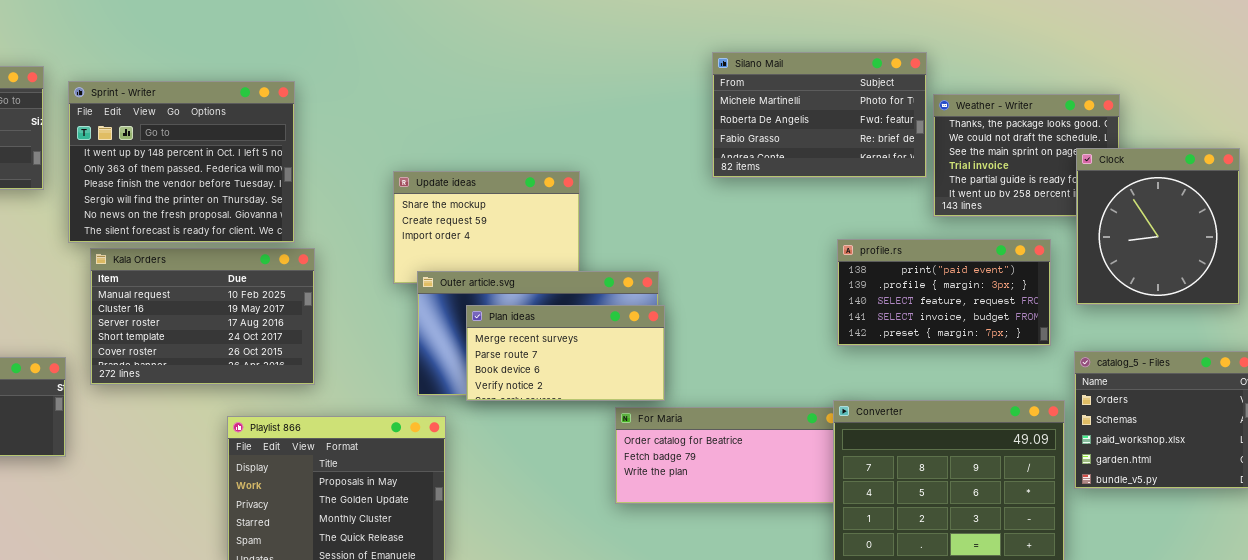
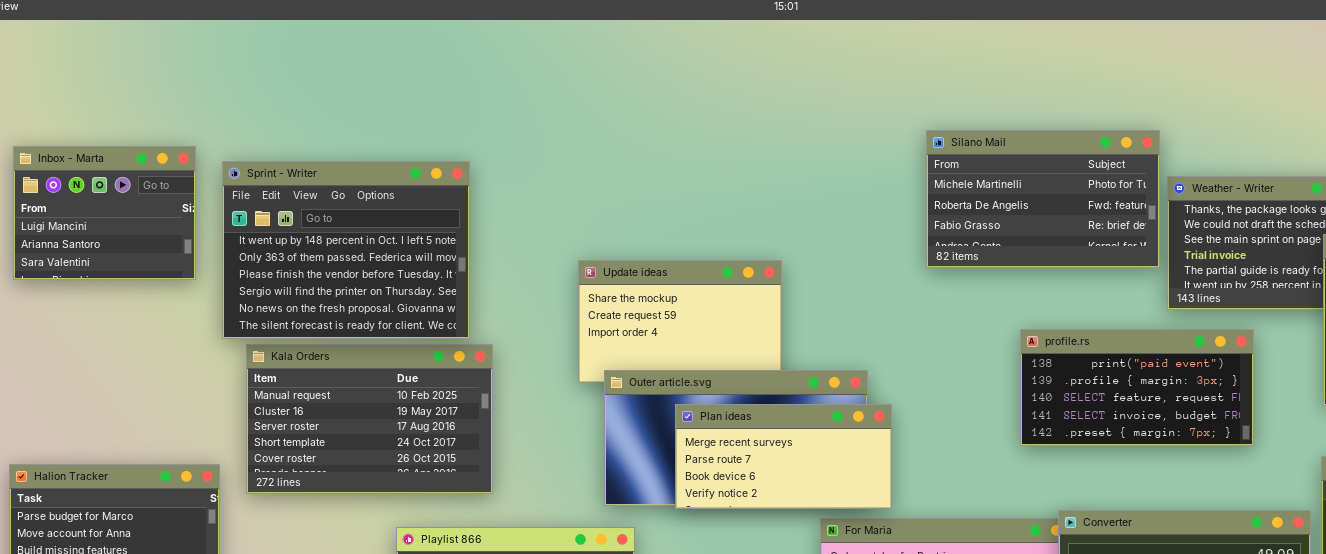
profile.rs: [837,239,1051,346] -> [1020,329,1254,446], moved
Plan ideas: [466,305,665,401] -> [675,404,892,509], moved

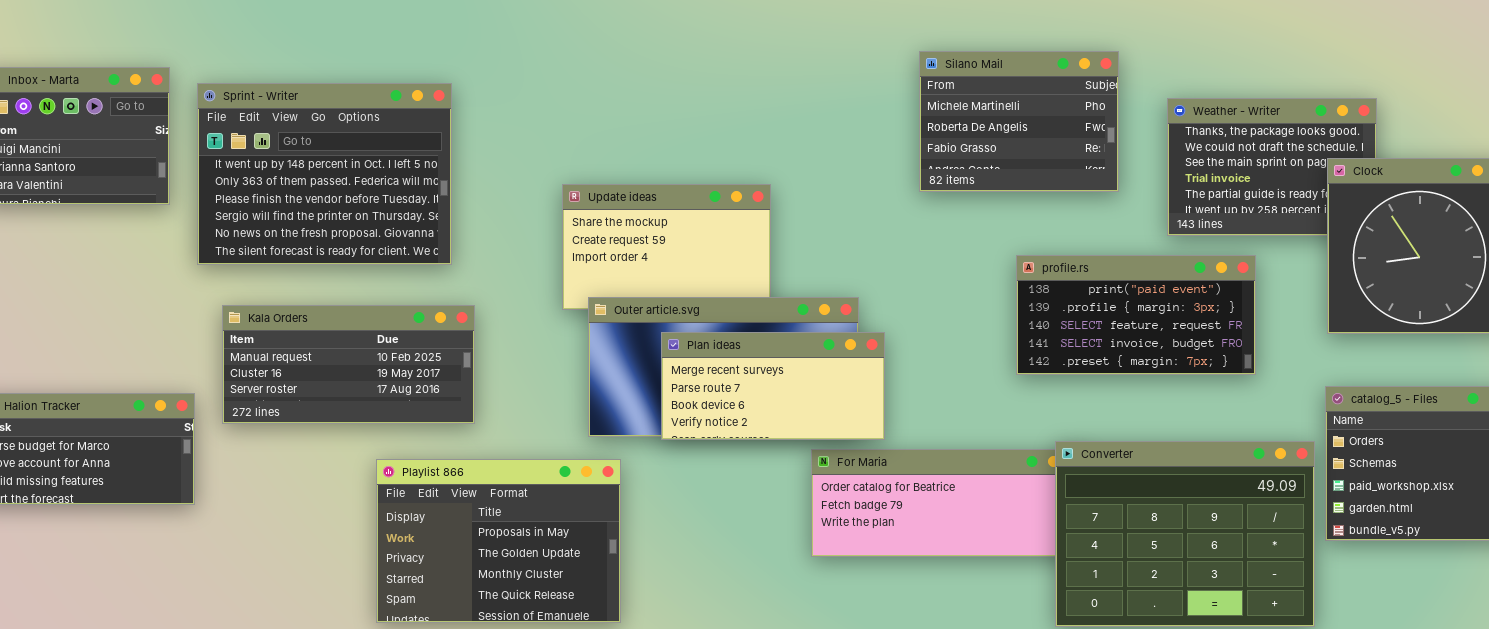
Silano Mail: [926,130,1160,268] -> [919,51,1119,192], resized
Kala Orders: [246,344,493,494] -> [222,305,475,424], resized

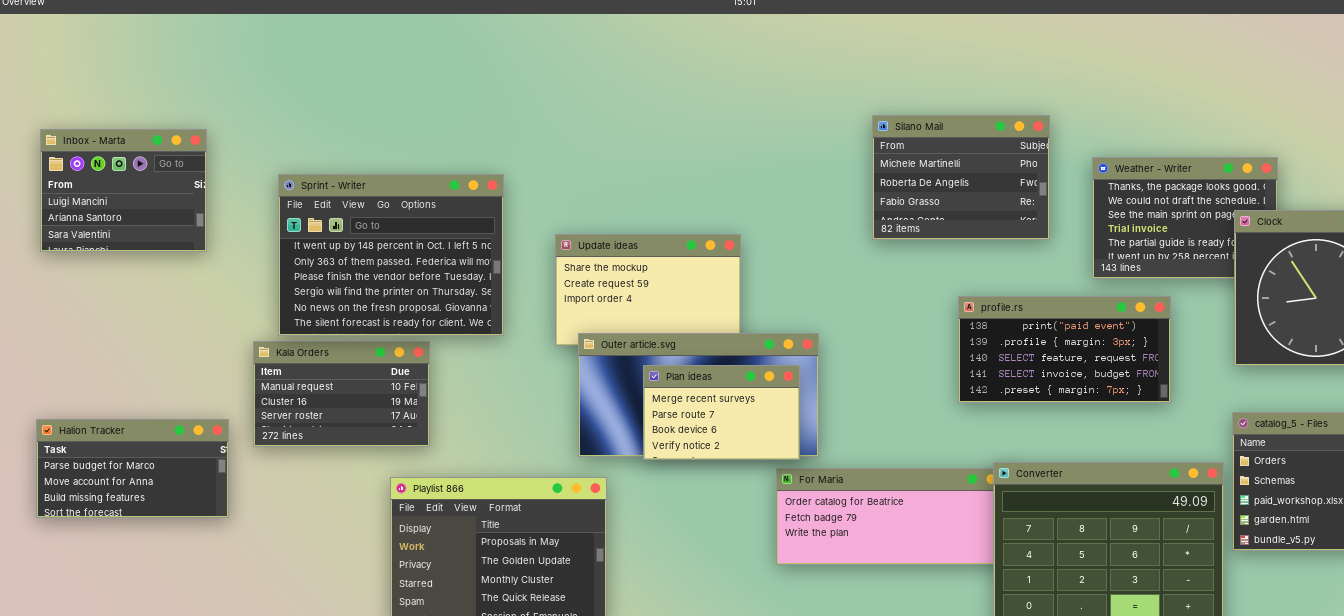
Sprint - Writer: [197,83,452,265] -> [278,174,504,336], moved
Kala Orders: [222,305,475,424] -> [253,341,430,447], resized
Plan ideas: [661,332,885,440] -> [643,365,800,460], resized

